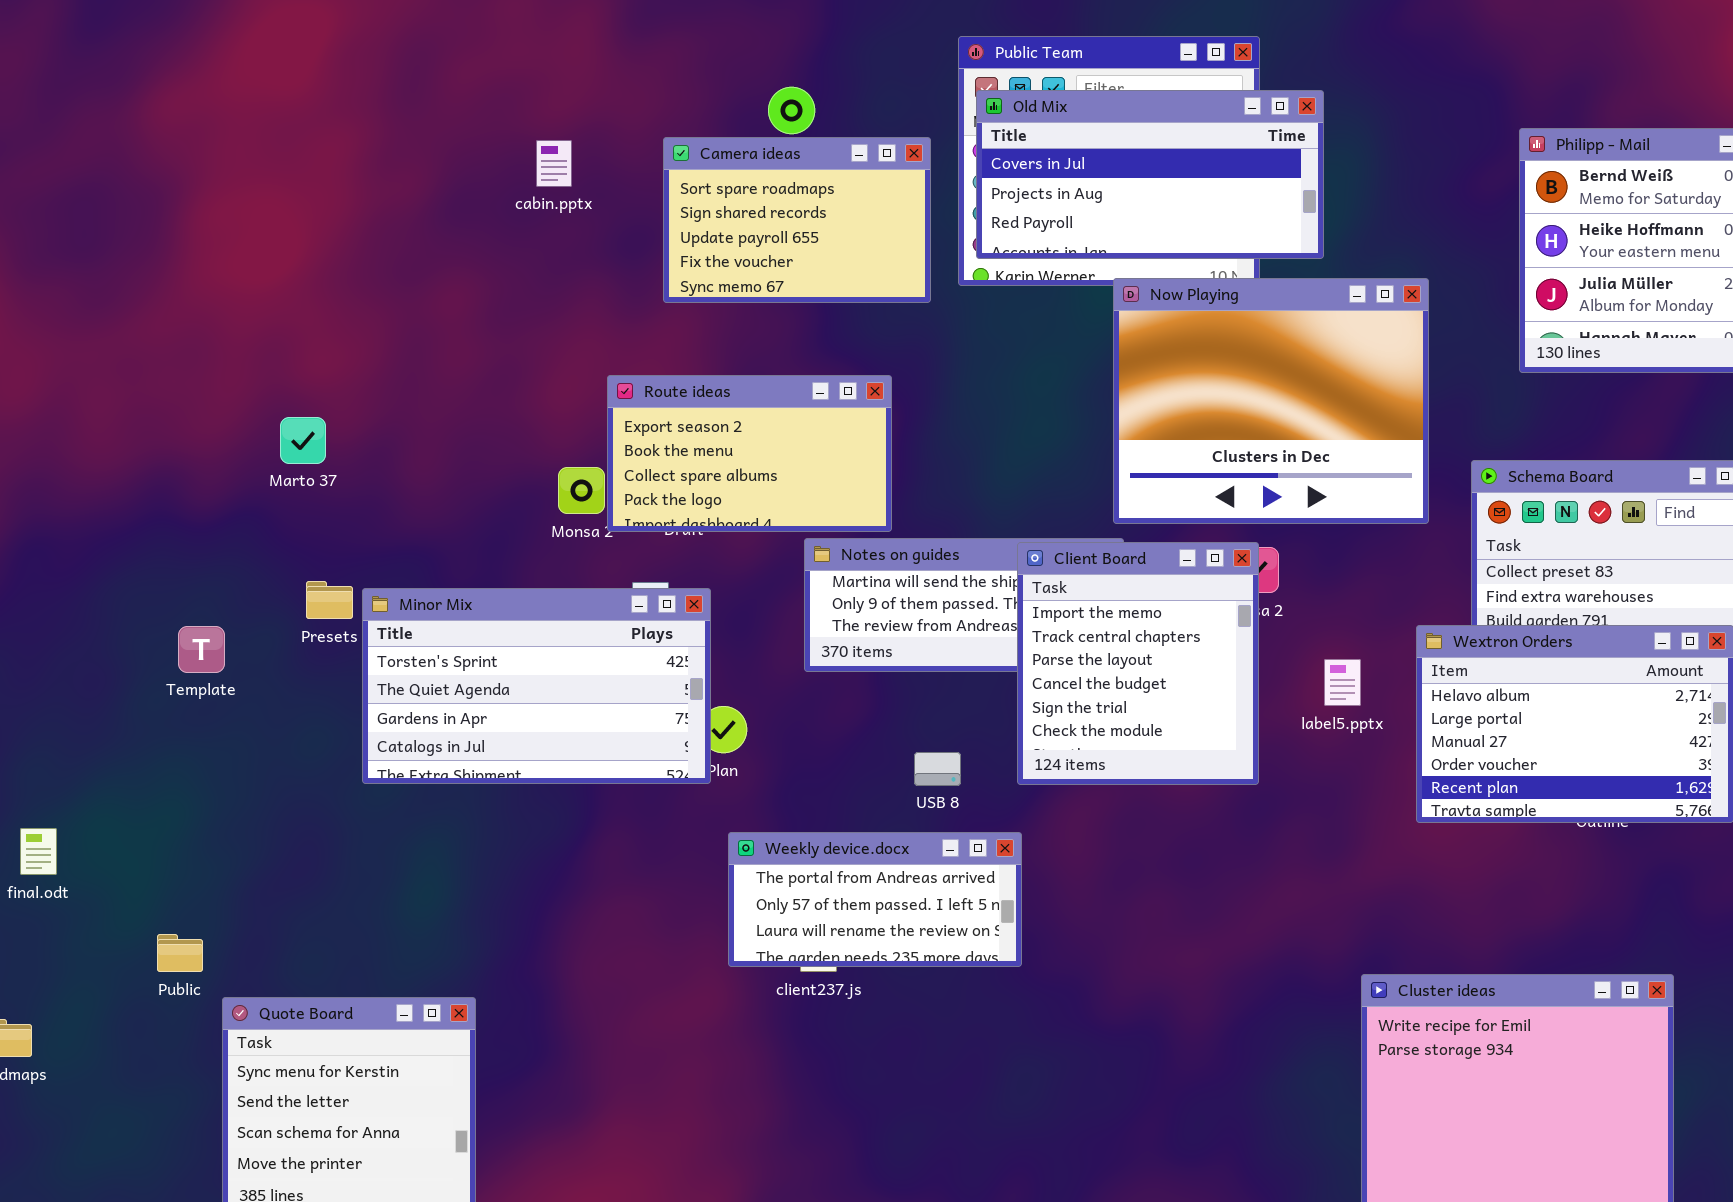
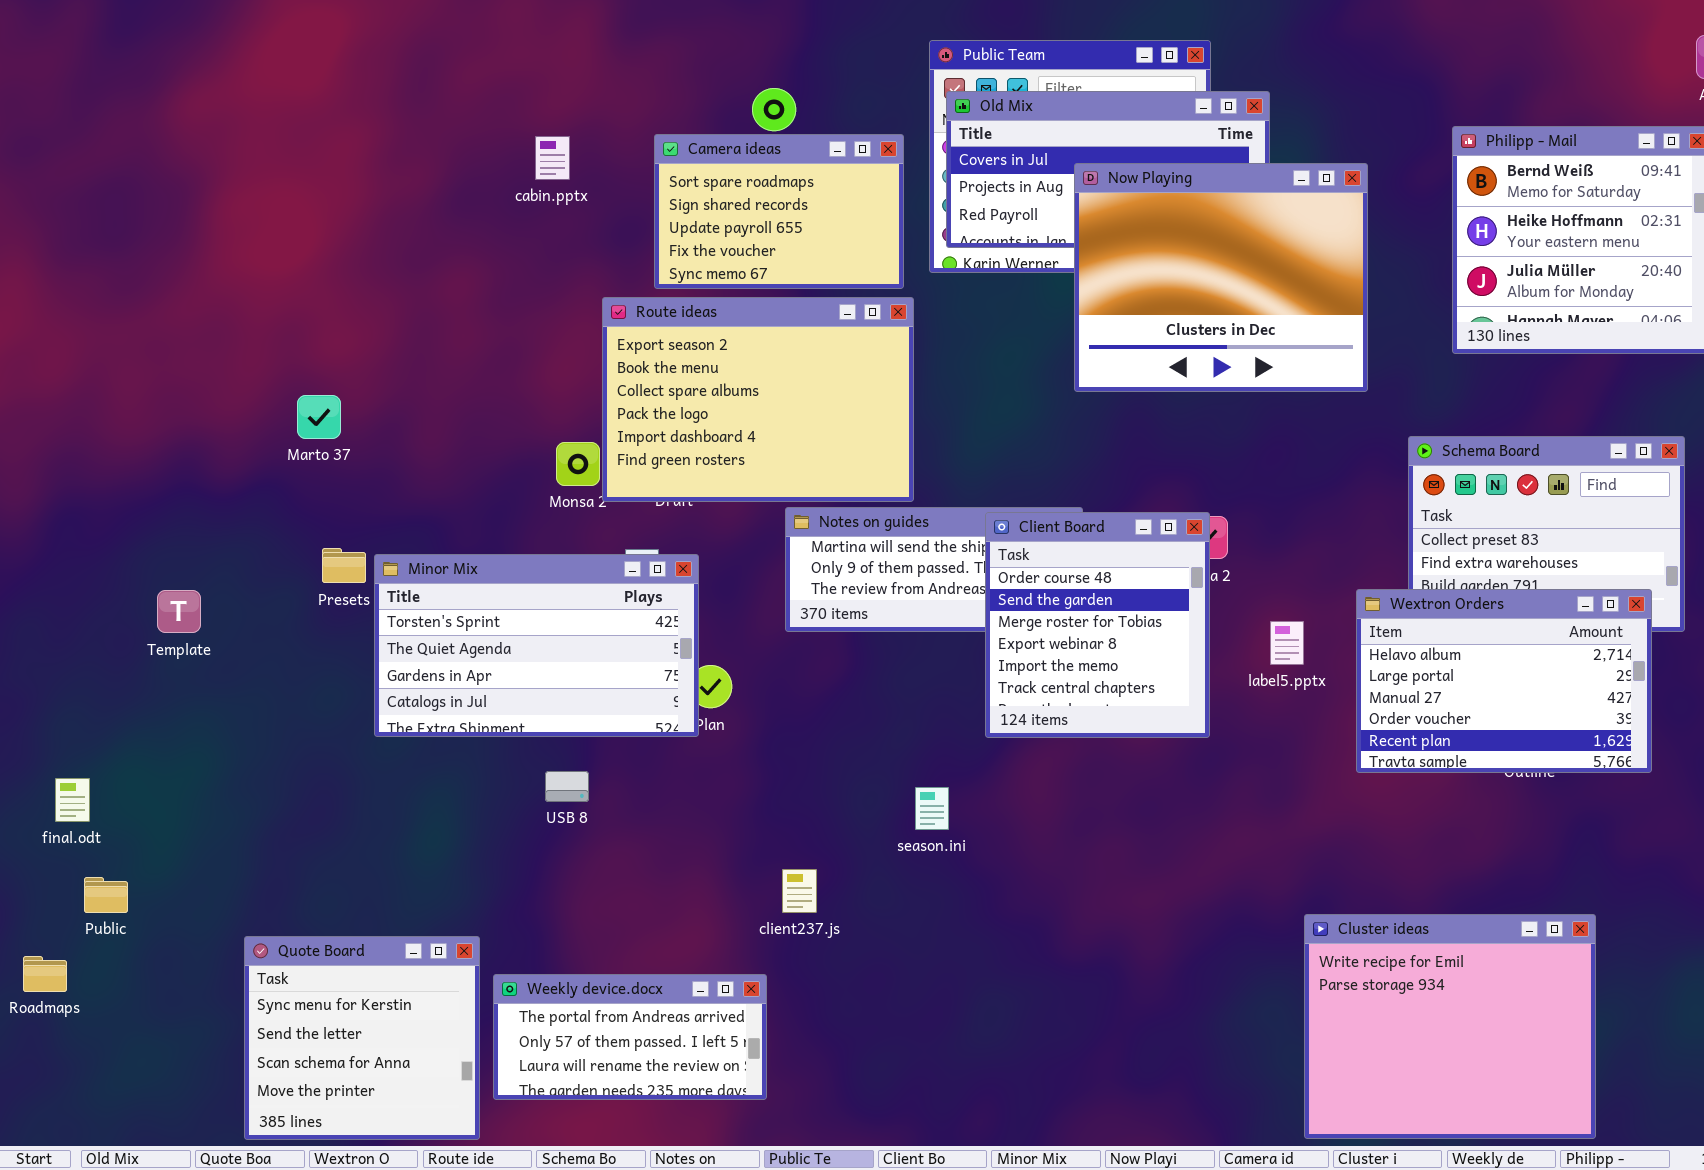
Now Playing: [1113,278,1429,524] -> [1074,163,1368,392], moved
Route ideas: [607,375,892,532] -> [602,297,914,502], resized
Client Board: [1017,542,1259,785] -> [985,512,1210,738], scrolled up 4 rows
Template: [178,626,225,673] -> [157,590,201,633], moved
USB 8: [914,752,961,786] -> [545,771,589,802], moved
Weekly device.docx: [728,832,1022,967] -> [493,974,767,1100], moved
Public: [157,934,203,972] -> [84,877,128,913], moved

